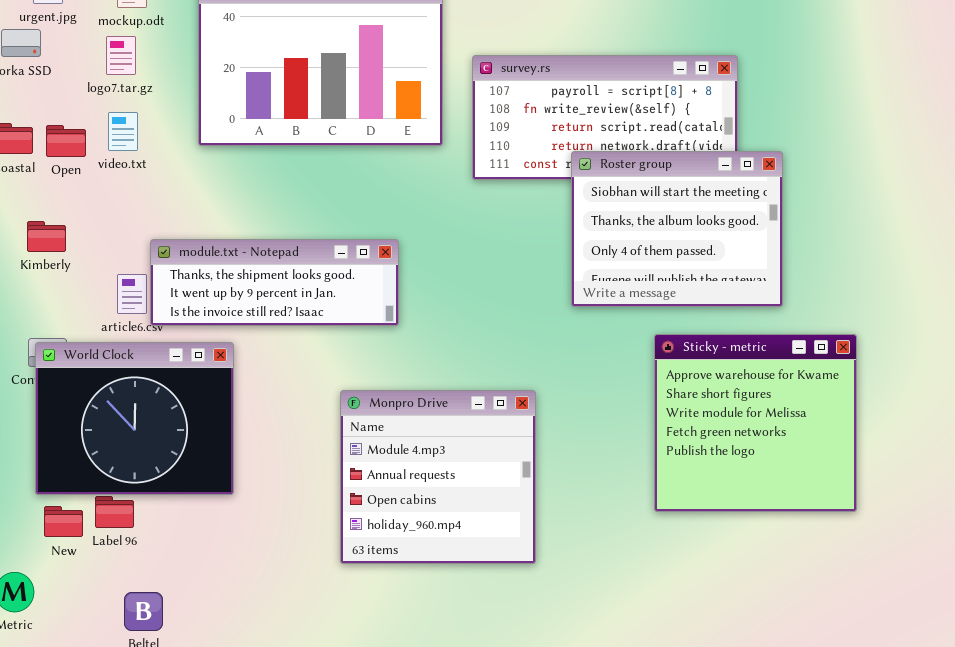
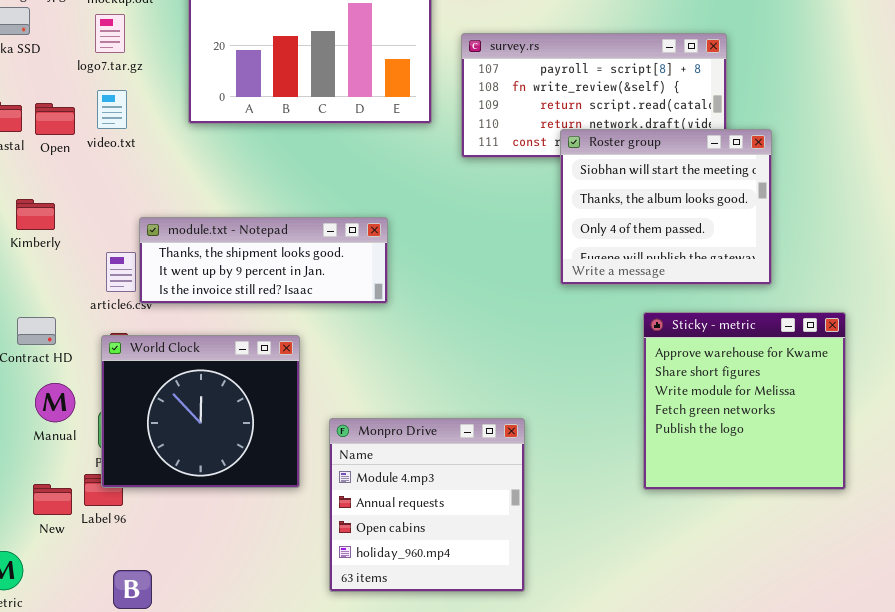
World Clock: [35,342,234,495] -> [101,335,300,488], moved
Monpro Drive: [340,390,536,564] -> [329,418,525,592], moved

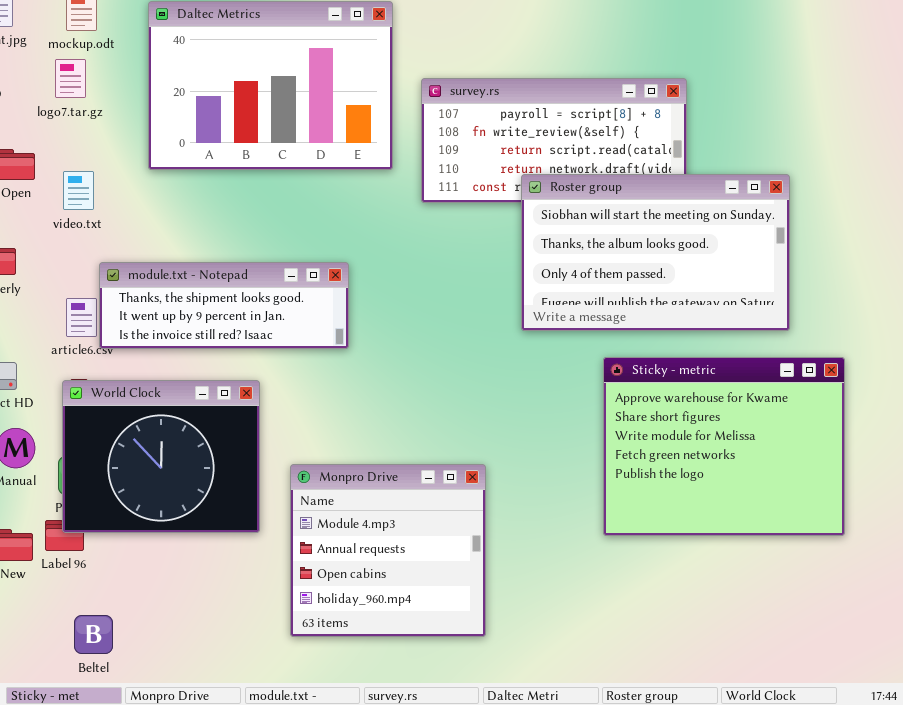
video.txt: [97,90,127,129] -> [63,171,94,210], moved
Roster group: [560,129,772,285] -> [521,174,790,331], resized
Sticky - metric: [643,312,846,490] -> [603,357,845,536], resized

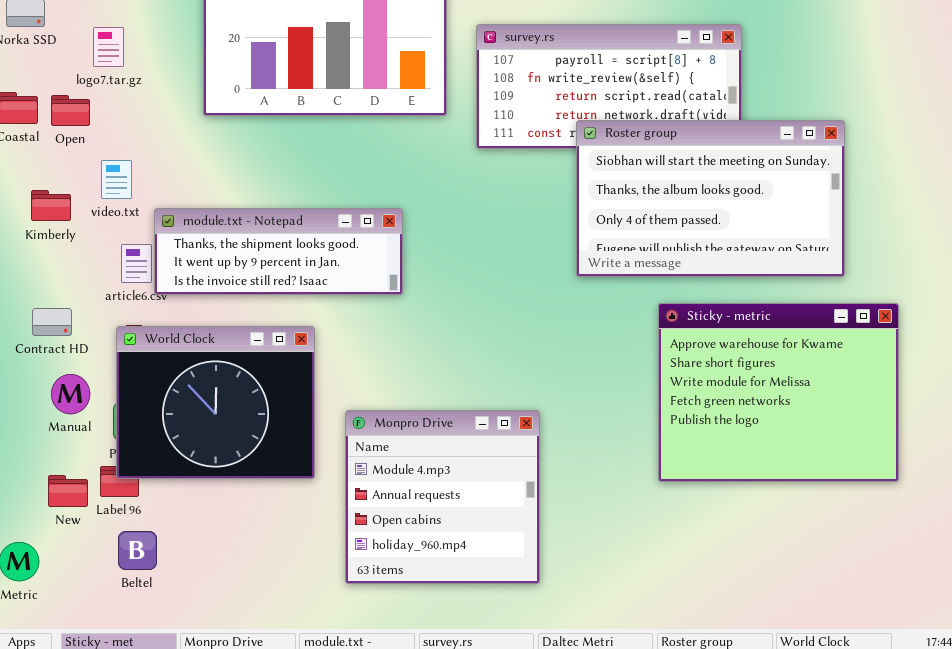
logo7.tar.gz: [55,59,86,98] -> [93,27,124,67], moved
video.txt: [63,171,94,210] -> [101,160,132,199], moved
Beltel: [74,615,113,654] -> [118,531,157,570], moved

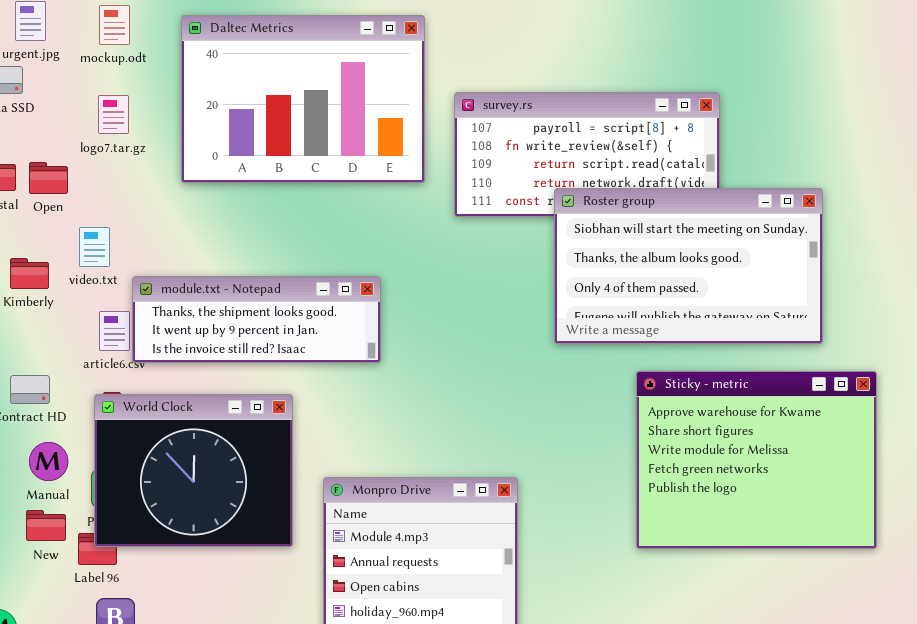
logo7.tar.gz: [93,27,124,67] -> [98,95,129,134], moved
New: [48,475,88,507] -> [26,510,66,541], moved

